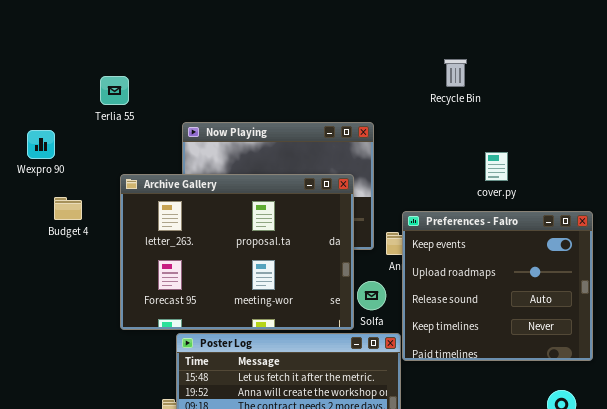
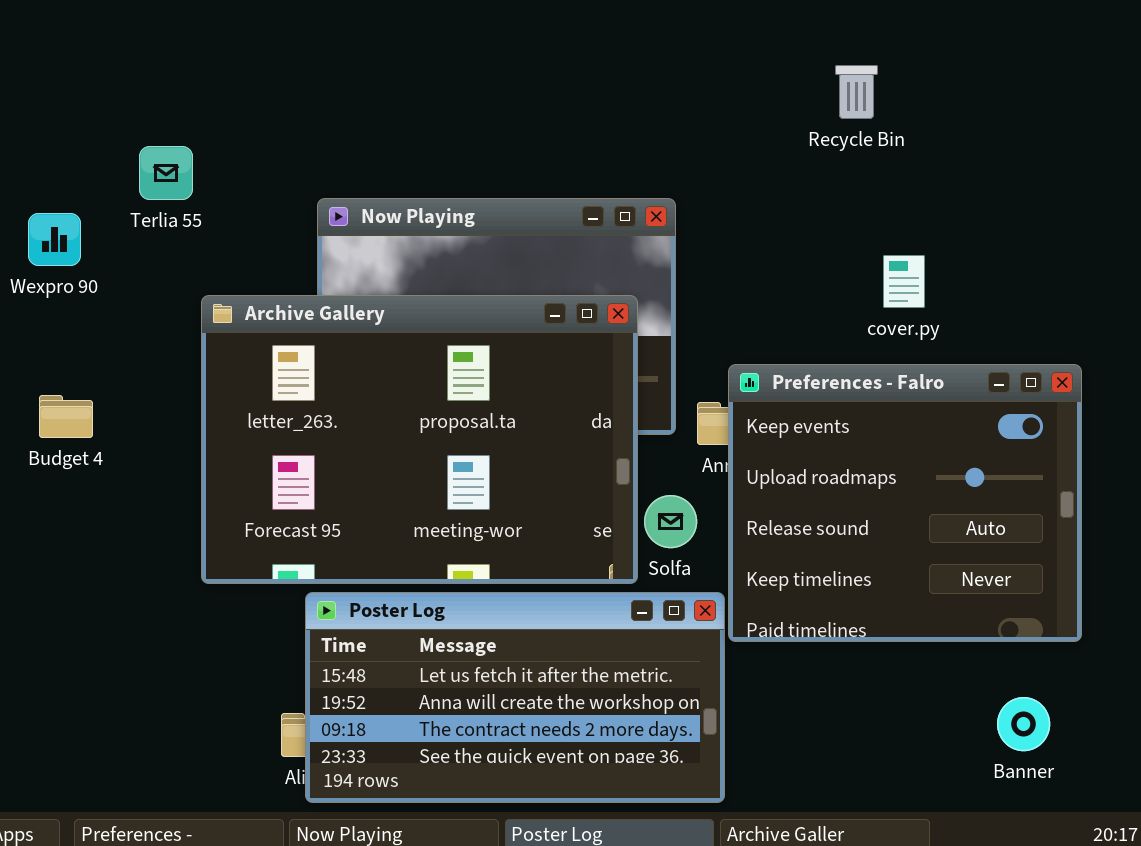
Recycle Bin: [444,59,467,87] -> [835,65,878,119], moved
Terlia 55: [100,76,129,105] -> [139,146,193,200], moved
Budget 4: [54,197,82,220] -> [39,395,93,438], moved

